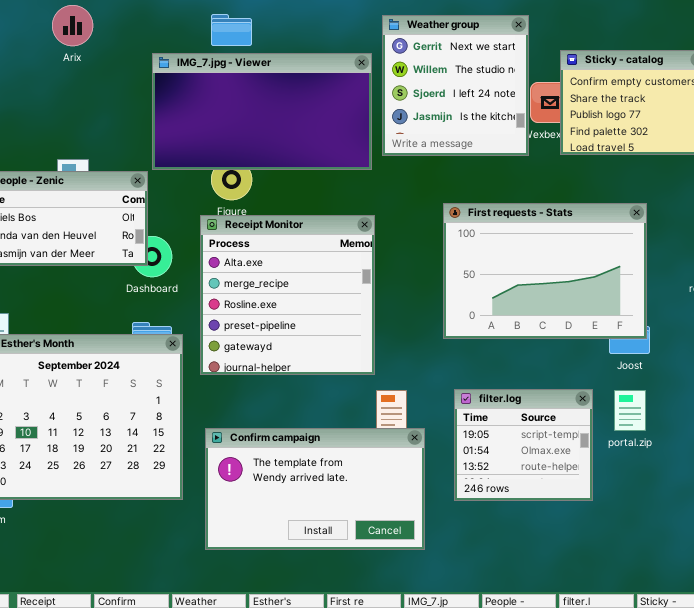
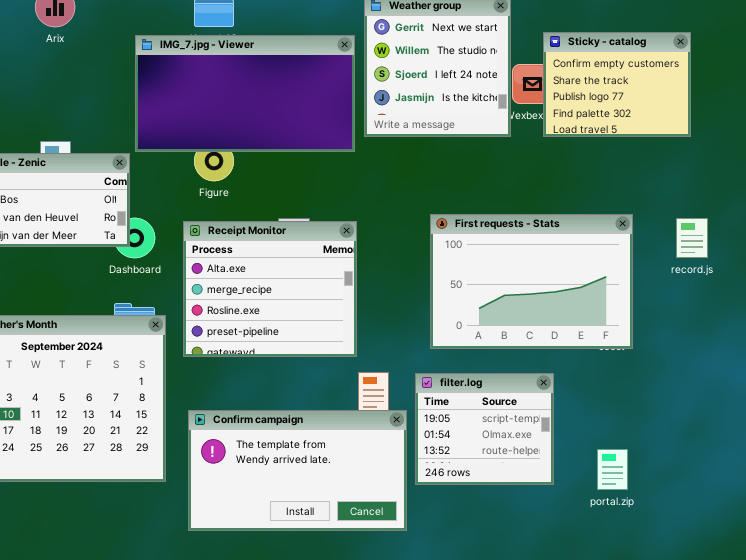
First requests - Stats: [443,203,647,339] -> [430,214,633,349], moved
Receipt Monitor: [200,215,375,375] -> [183,221,357,357], resized
filter.log: [454,389,593,501] -> [415,373,554,485], moved
portal.zip: [614,390,646,431] -> [597,449,628,490], moved

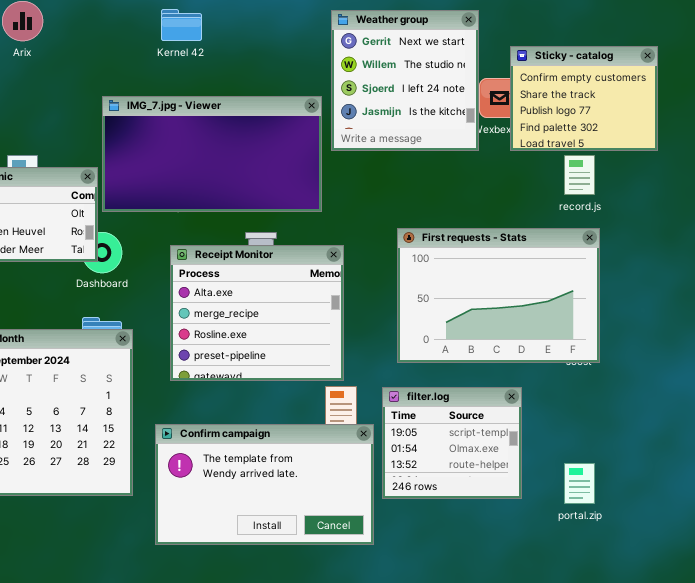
IMG_7.jpg - Viewer: [135,35,355,152] -> [102,96,322,212], moved
record.js: [676,218,708,258] -> [564,155,595,195], moved
Receipt Monitor: [183,221,357,357] -> [170,245,344,381], moved

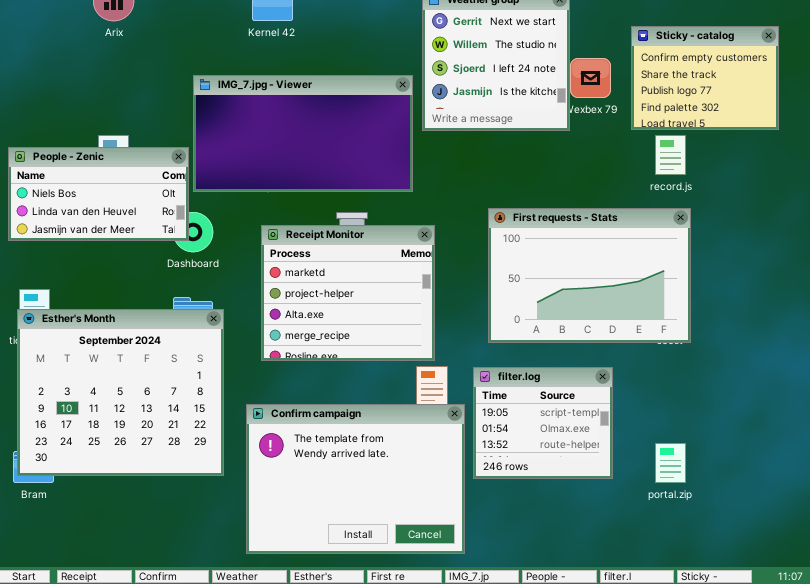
Sticky - catalog: [510,46,658,151] -> [631,26,779,130], moved
Receipt Monitor: [170,245,344,381] -> [261,225,435,361], scrolled up 2 rows
Confirm campaign: [155,424,374,545] -> [246,404,465,554], resized

